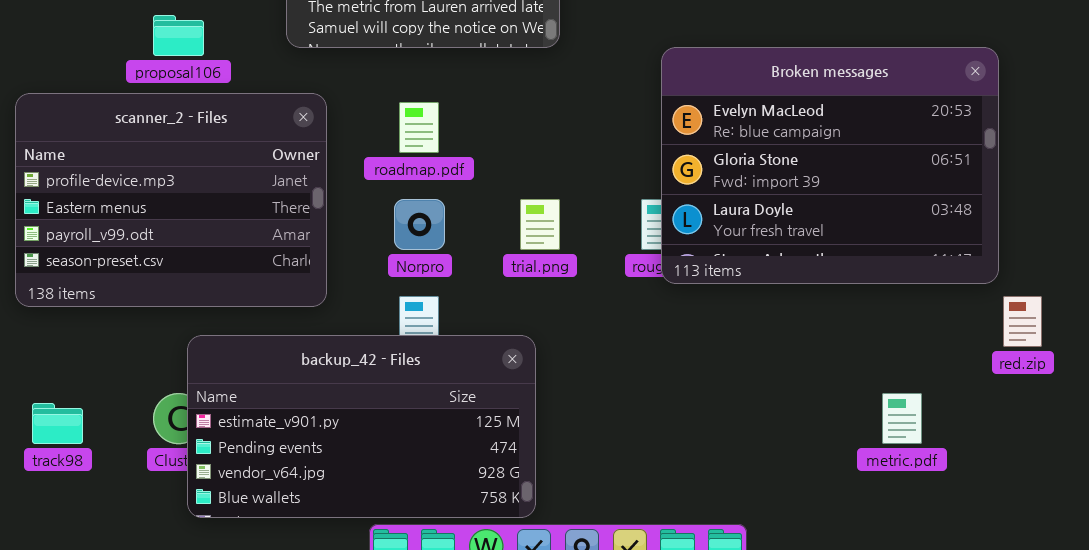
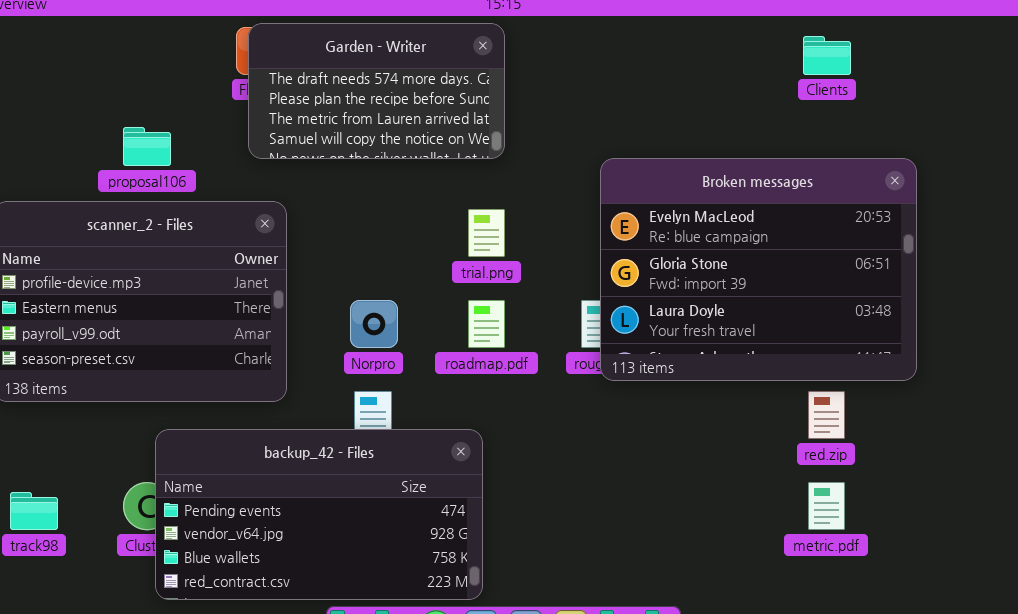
roadmap.pdf: [399,102,439,153] -> [468,300,505,348], moved
trial.png: [520,199,560,250] -> [468,209,505,257], moved
red.zip: [1003,296,1042,347] -> [808,391,845,439], moved
backup_42 - Files: [187,335,536,518] -> [155,429,483,600], scrolled down 1 row

